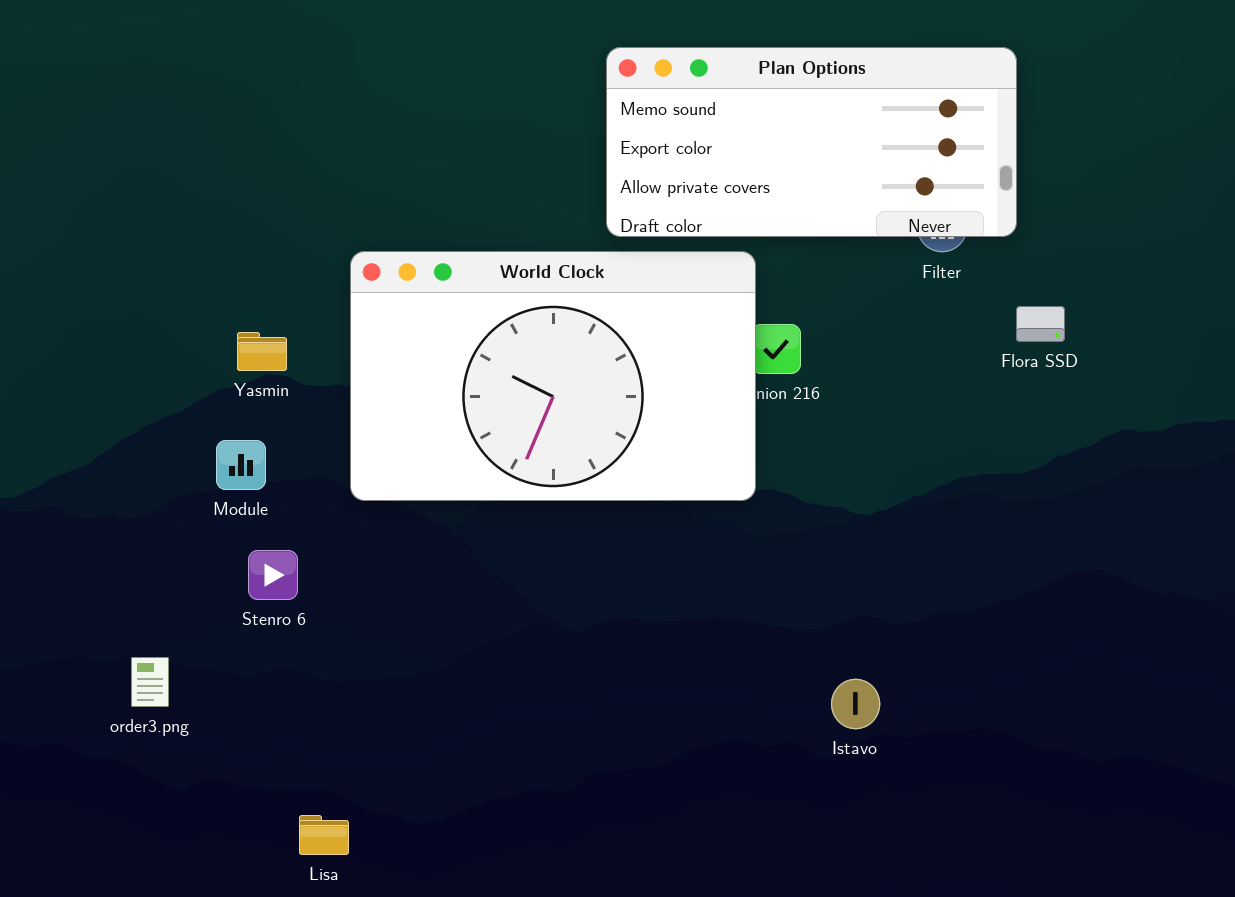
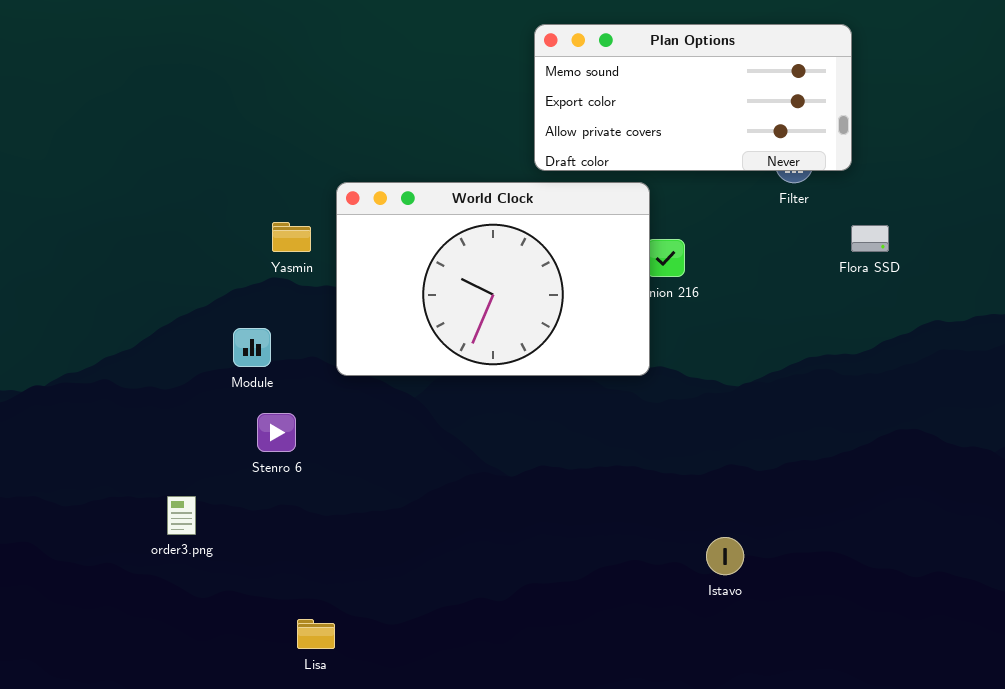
Yasmin: [237,332,287,371] -> [272,222,311,252], moved
Istavo: [831,679,880,729] -> [706,537,744,575], moved

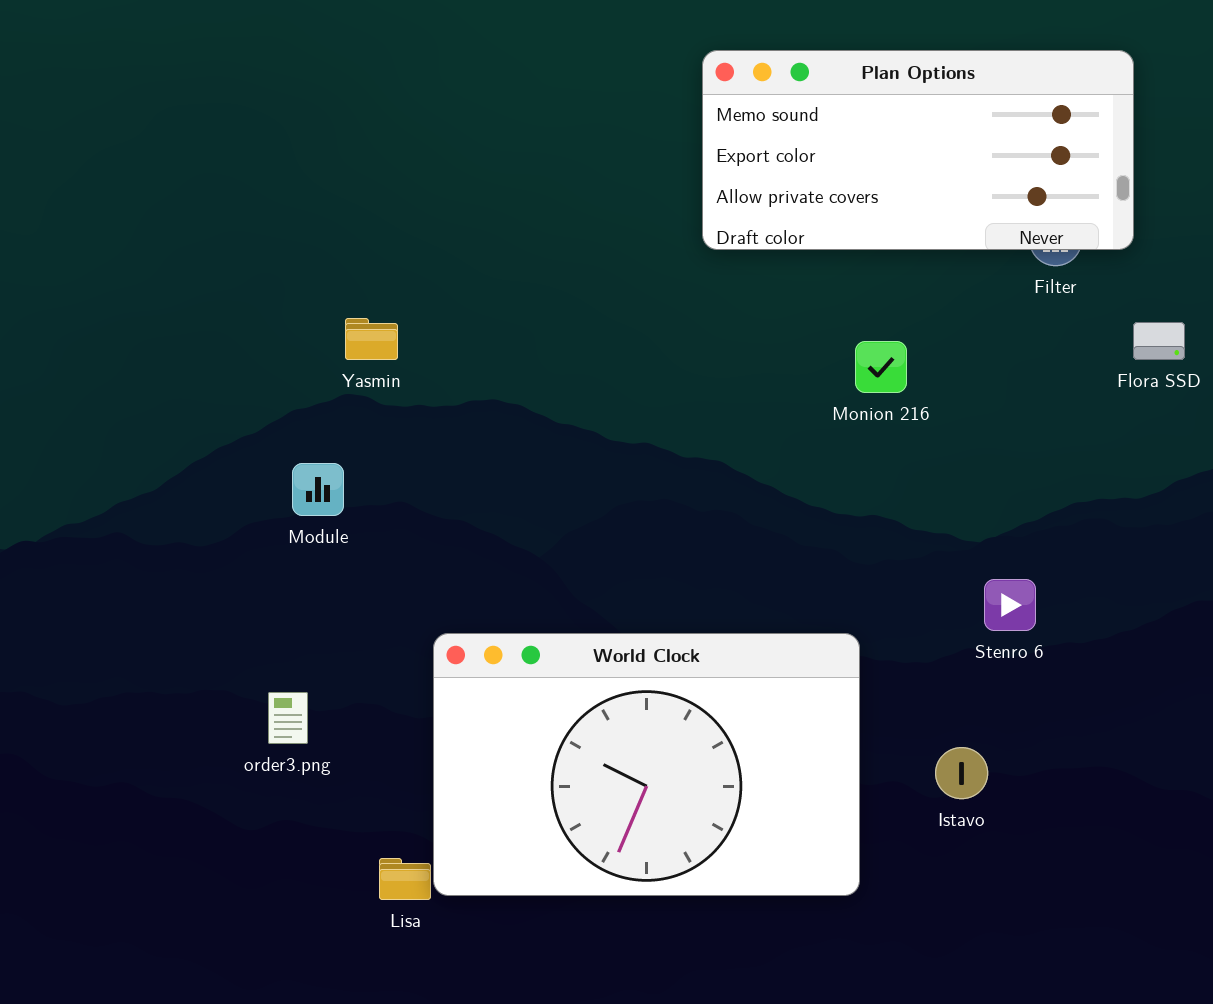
World Clock: [336,182,650,376] -> [433,633,860,896], moved
Stenro 6: [257,413,296,452] -> [984,579,1036,631], moved
order3.png: [167,496,196,535] -> [268,692,308,744], moved

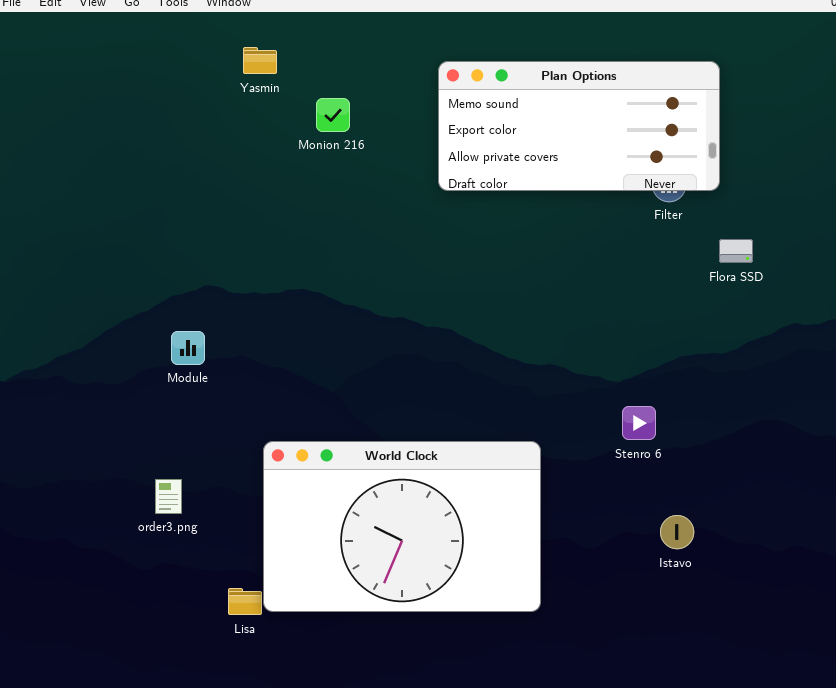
Yasmin: [345,318,398,360] -> [243,47,277,74], moved
Monion 216: [855,341,907,393] -> [316,98,350,132], moved
Istavo: [935,747,988,799] -> [660,515,694,549], moved

